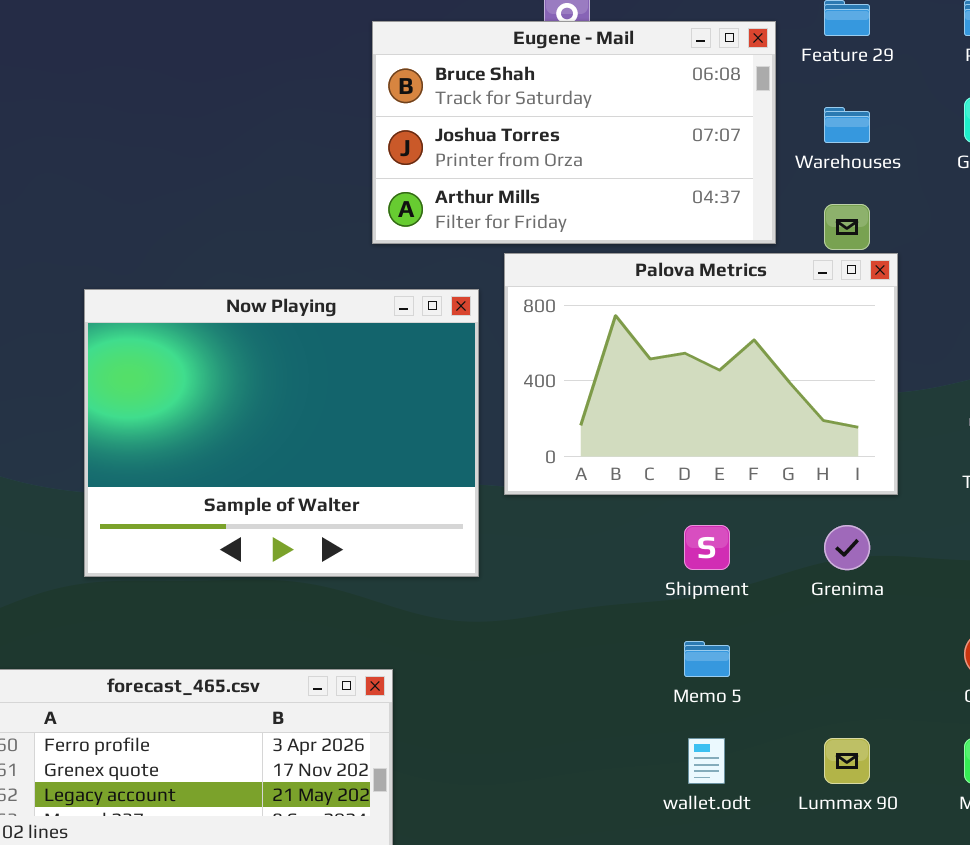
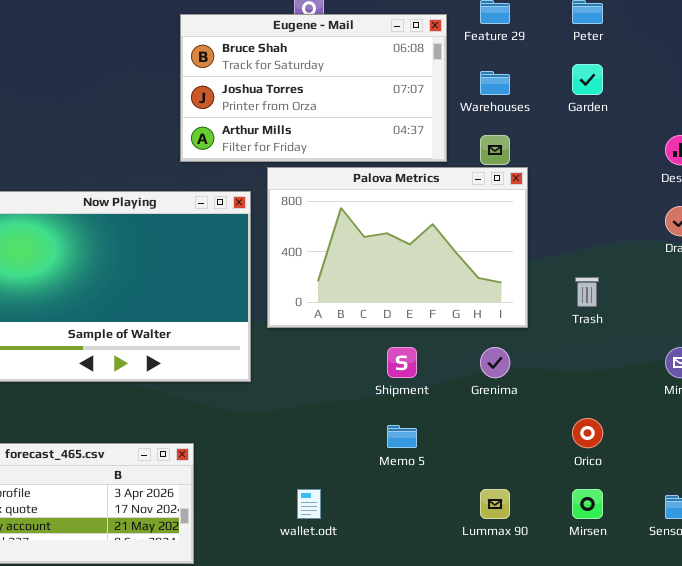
wallet.odt: [688,738,725,784] -> [297,489,321,519], moved

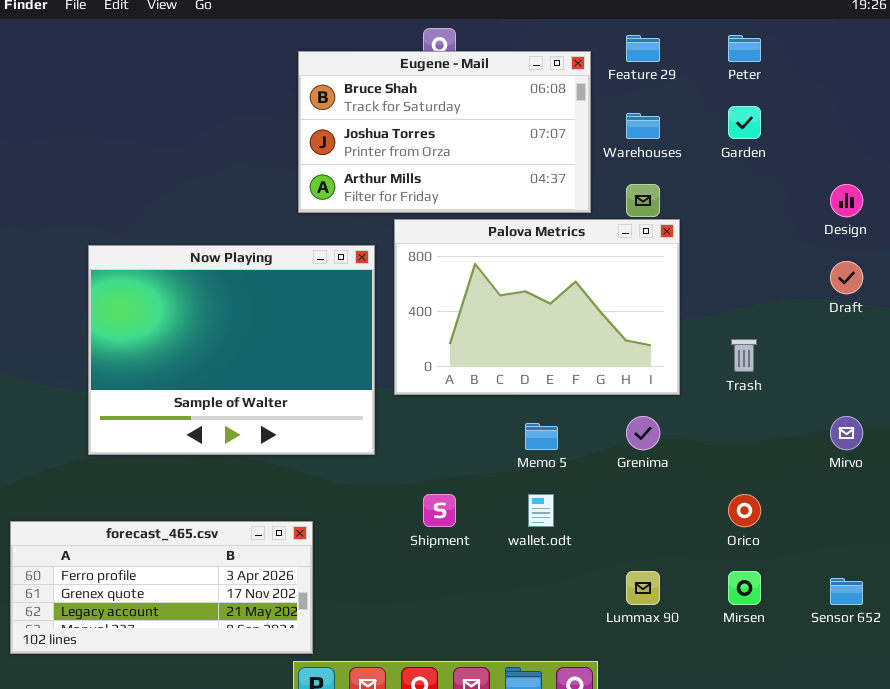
Shipment: [387,347,417,378] -> [423,494,456,527], moved
Memo 5: [387,425,417,448] -> [525,423,558,450], moved
wallet.odt: [297,489,321,519] -> [528,494,554,527], moved

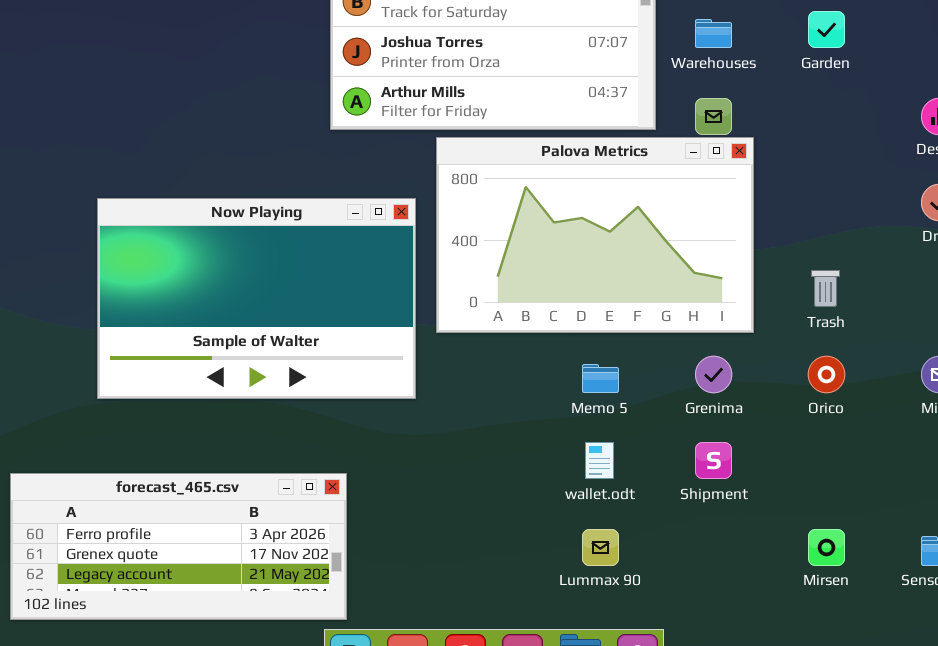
Now Playing: [88,245,375,455] -> [97,198,416,399], resized
Shipment: [423,494,456,527] -> [695,442,732,479], moved
Orico: [728,494,761,527] -> [808,356,845,393], moved
Lummax 90: [626,571,660,605] -> [582,529,619,566], moved

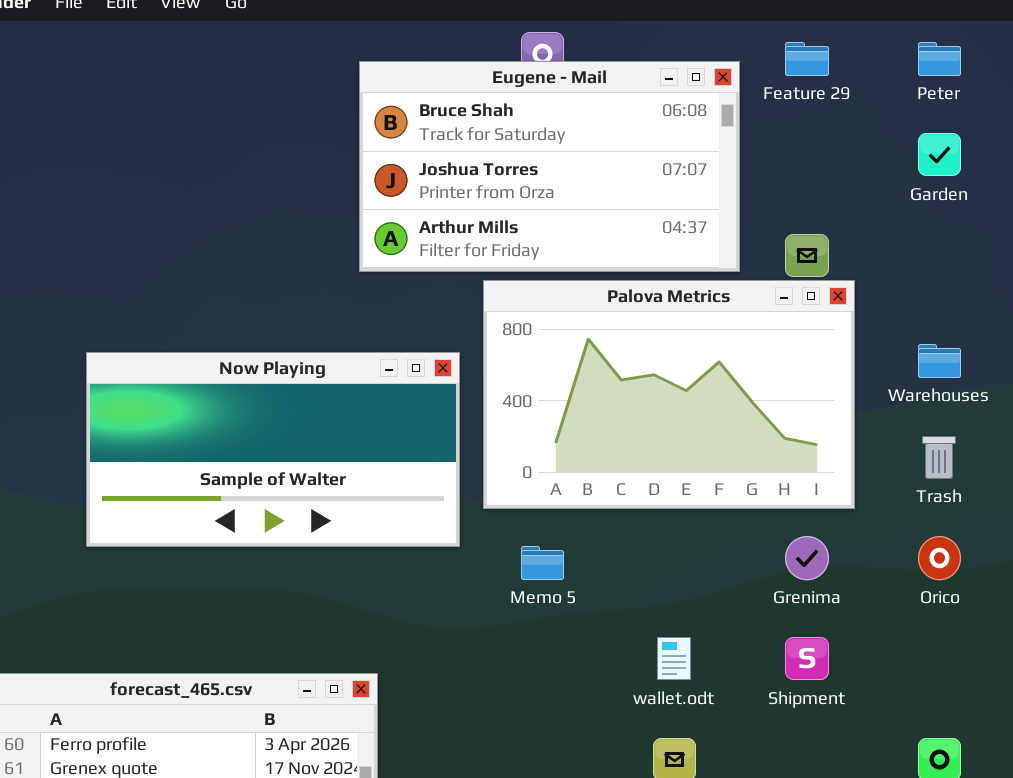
Warehouses: [695,19,732,48] -> [918,344,961,378], moved
Now Playing: [97,198,416,399] -> [86,352,460,547], resized
Memo 5: [582,364,619,393] -> [521,546,564,580], moved

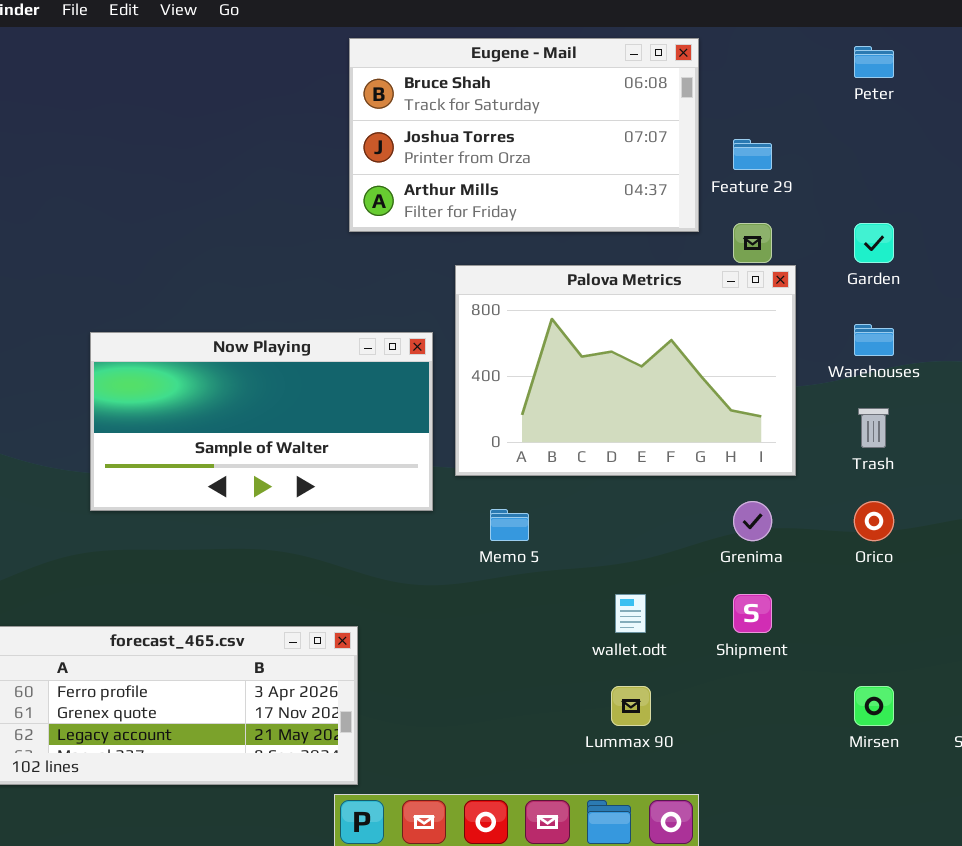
Feature 29: [785,42,829,76] -> [733,139,772,170], moved
Eugene - Mail: [359,61,740,272] -> [349,38,699,232], moved
Garden: [918,133,961,176] -> [854,223,894,263], moved

